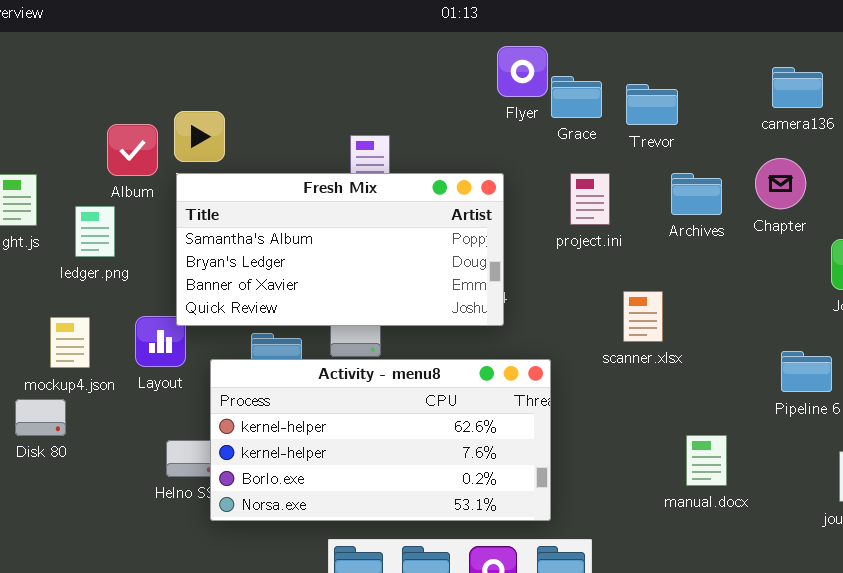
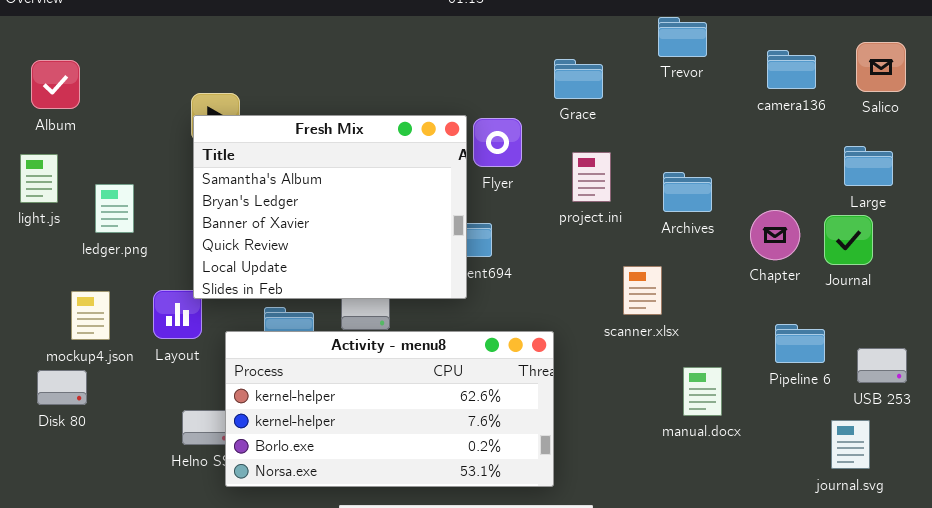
Flyer: [497,46,548,97] -> [473,118,522,167], moved
Trevor: [626,84,678,125] -> [658,17,707,57], moved
Album: [107,124,158,176] -> [31,60,80,109], moved
Chapter: [755,158,806,209] -> [750,210,800,260], moved
Fresh Mix: [176,173,504,326] -> [193,115,467,299], resized
Archives: [671,173,722,215] -> [663,172,712,212], moved
manual.docx: [686,435,727,486] -> [683,367,722,416], moved

